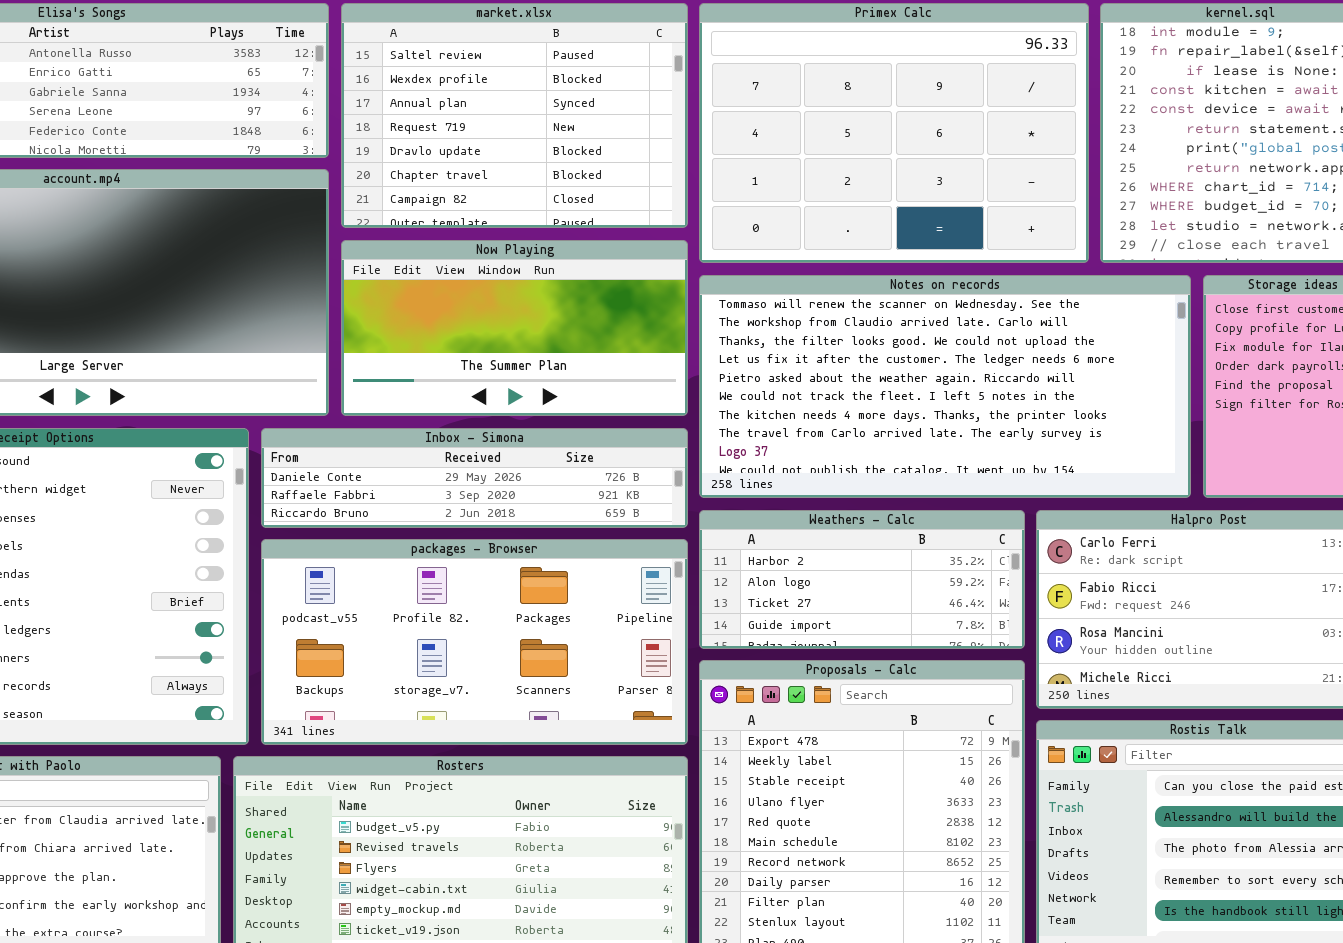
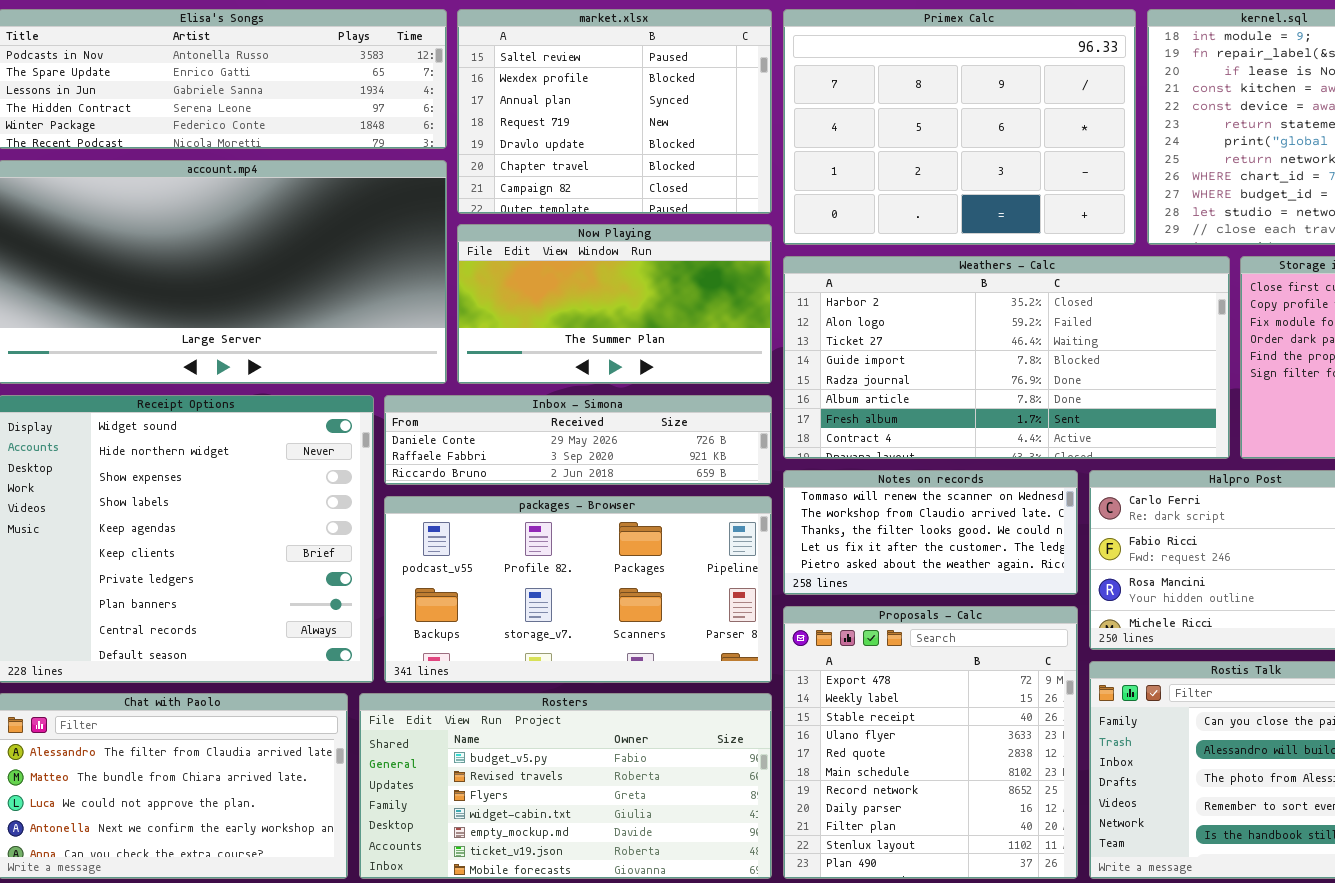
Notes on records: [699,275,1191,498] -> [783,470,1078,595], moved, resized
Weathers - Calc: [699,510,1025,649] -> [783,256,1230,459], moved, resized

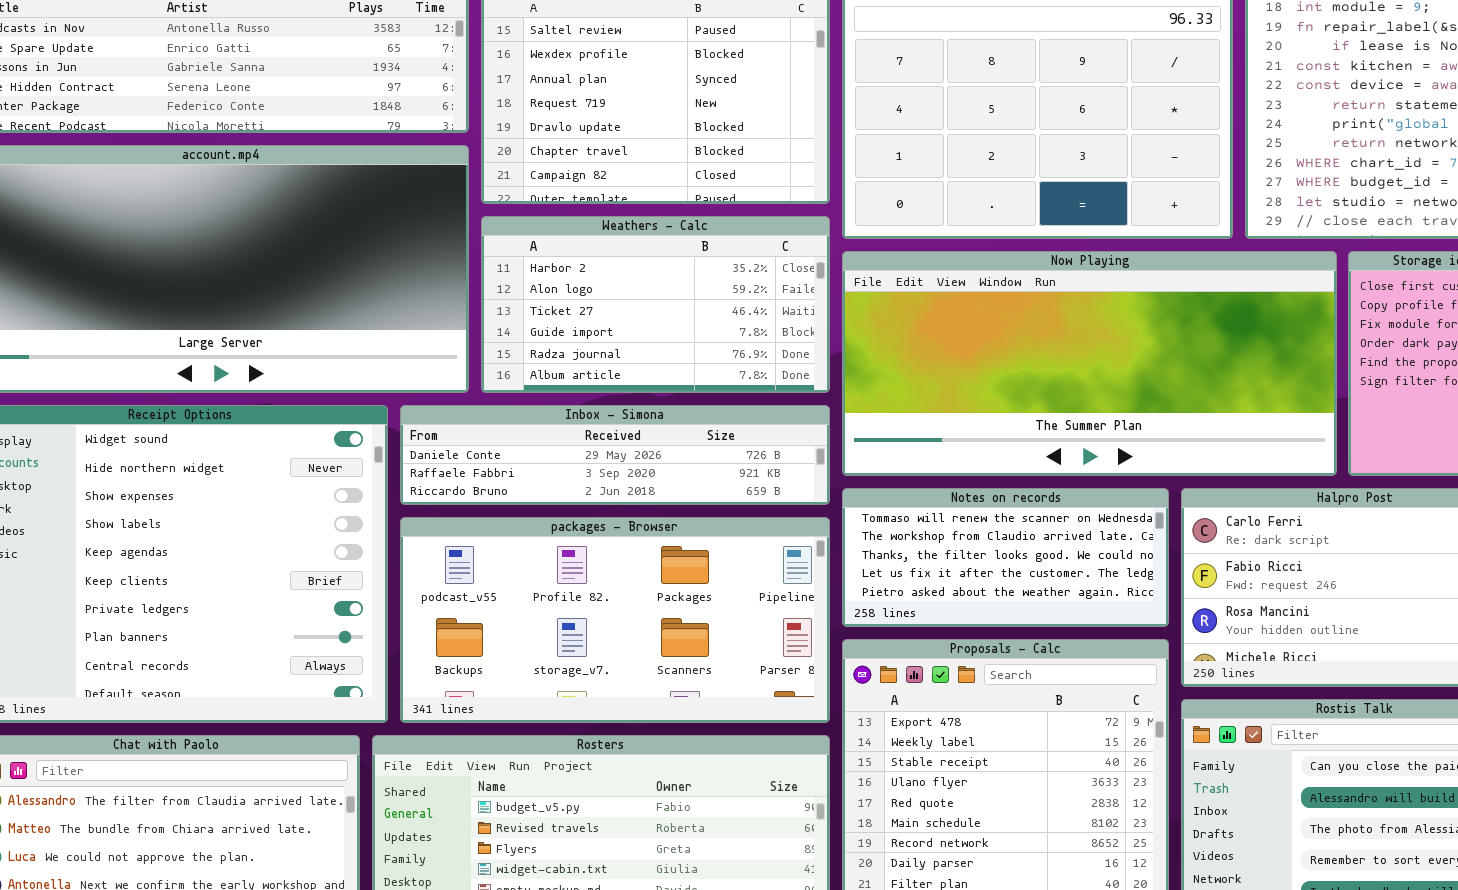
Now Playing: [457,224,772,384] -> [842,251,1337,476], moved, resized
Weathers - Calc: [783,256,1230,459] -> [481,216,830,393], moved, resized

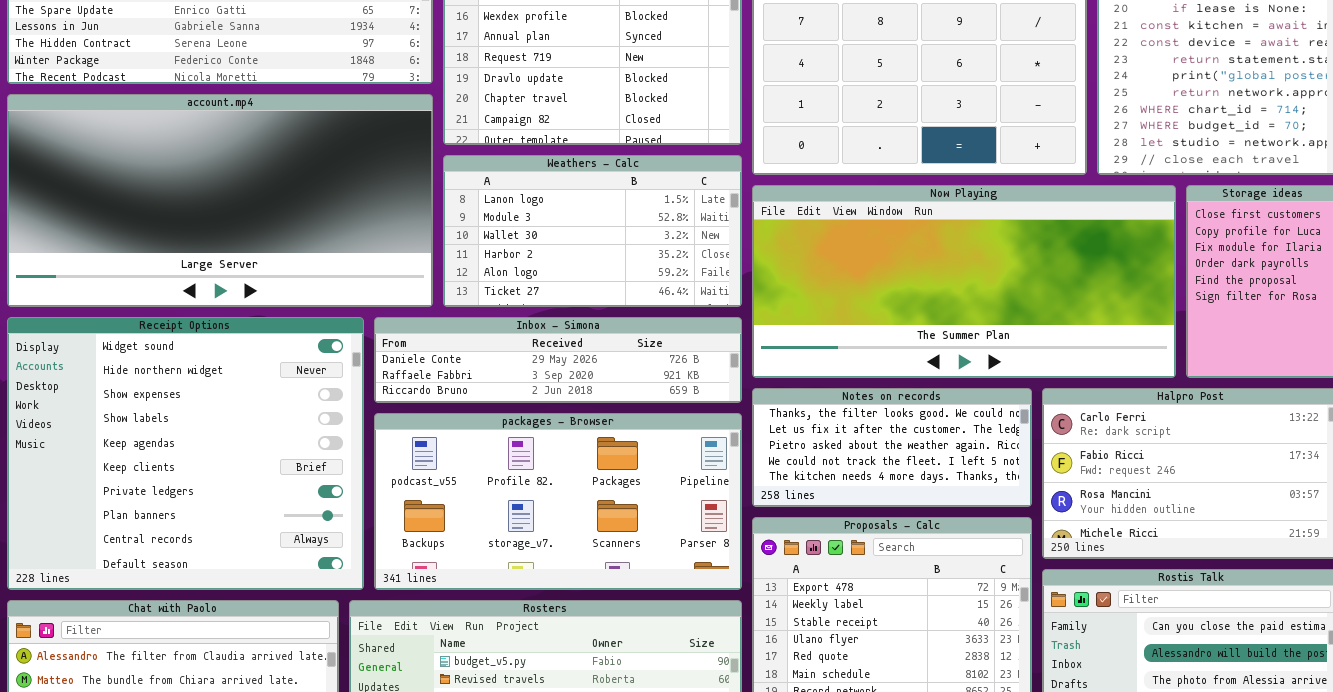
Weathers - Calc: [481,216,830,393] -> [443,155,742,307], scrolled up 3 rows
Notes on records: [842,488,1169,627] -> [752,388,1032,507], scrolled down 2 rows

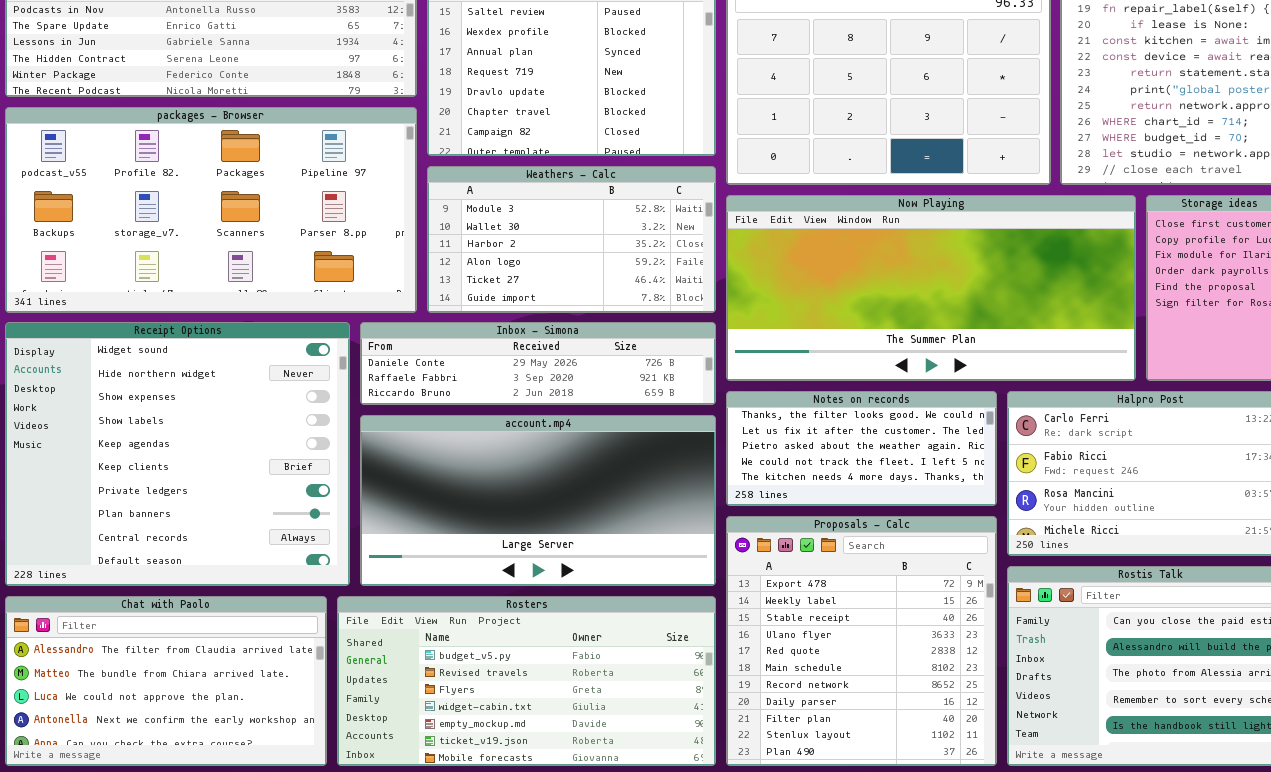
account.mp4: [7,94,433,307] -> [360,415,716,586], moved, resized
Weathers - Calc: [443,155,742,307] -> [427,166,716,313], scrolled down 1 row
packages - Browser: [374,413,742,590] -> [5,107,417,313], moved, resized

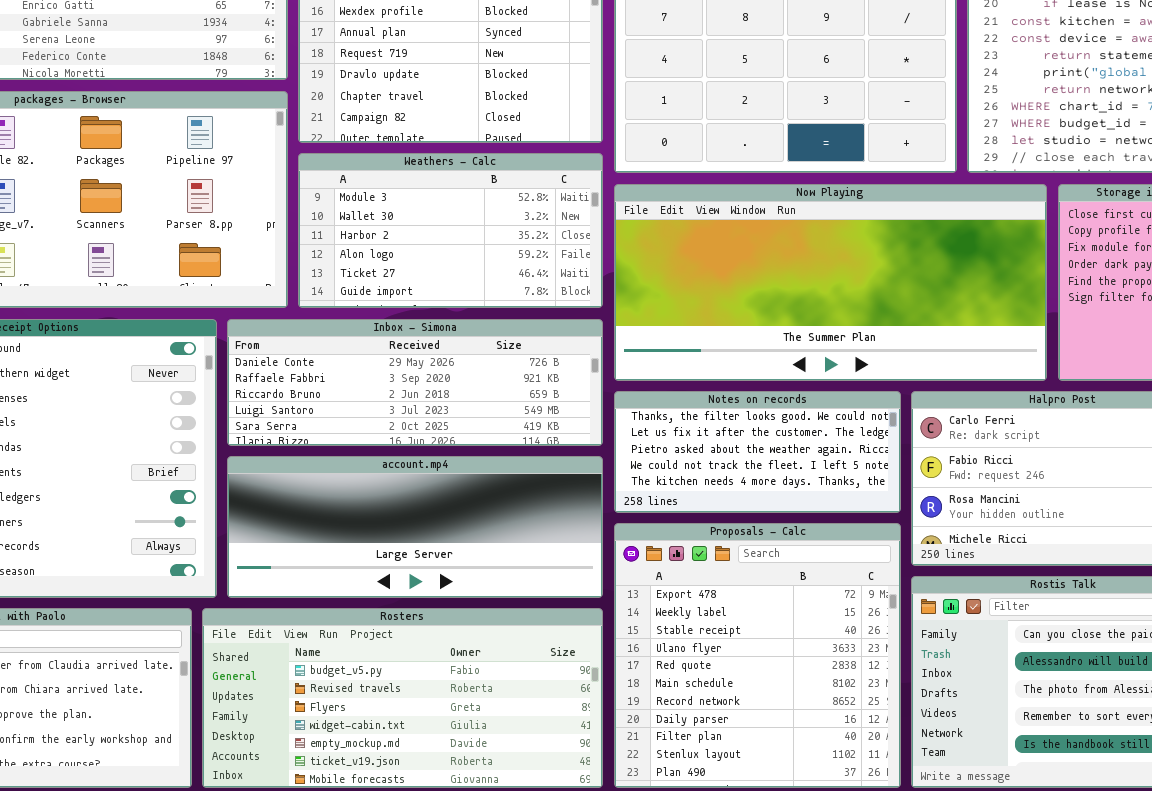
Inbox - Simona: [360,322,716,405] -> [227,319,603,446], resized
account.mp4: [360,415,716,586] -> [227,456,603,598], resized

